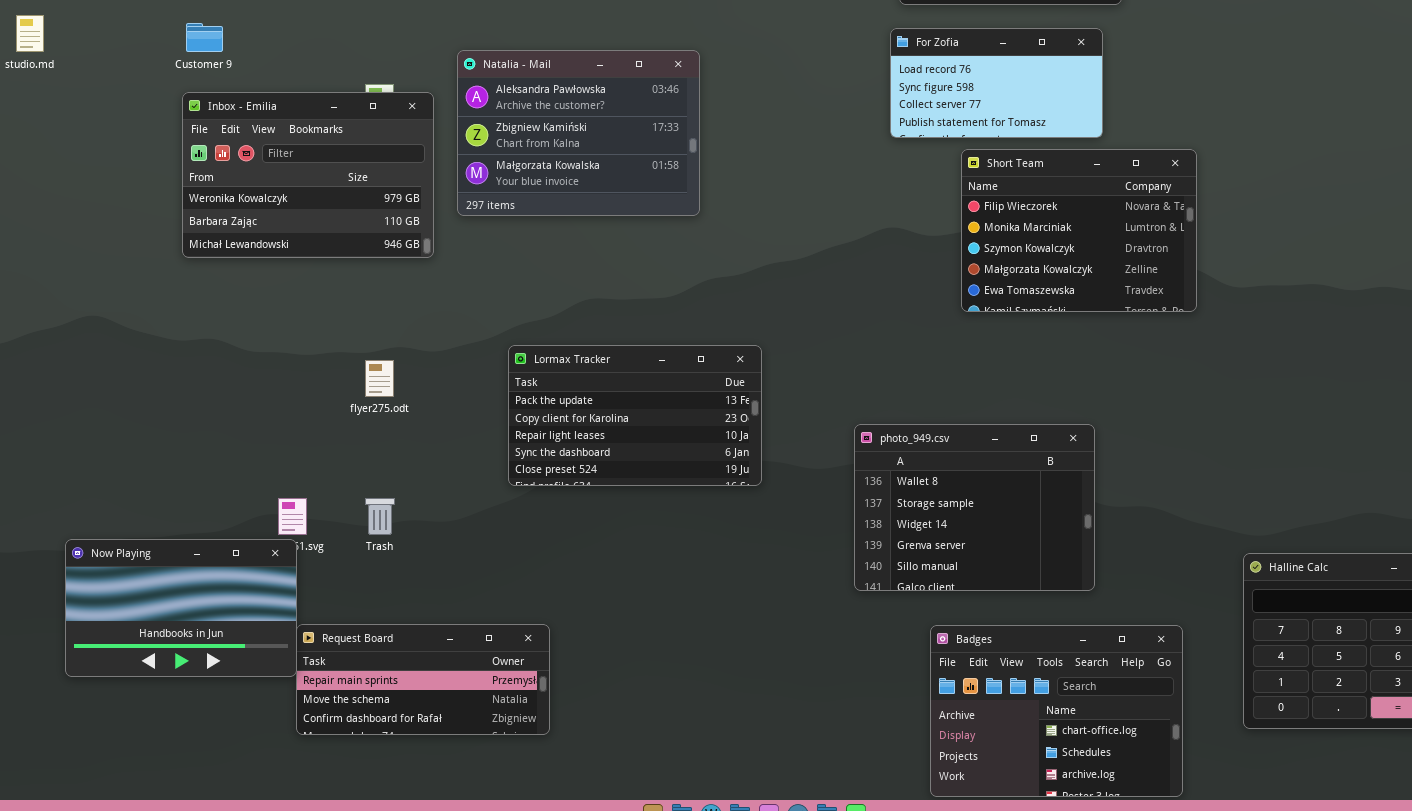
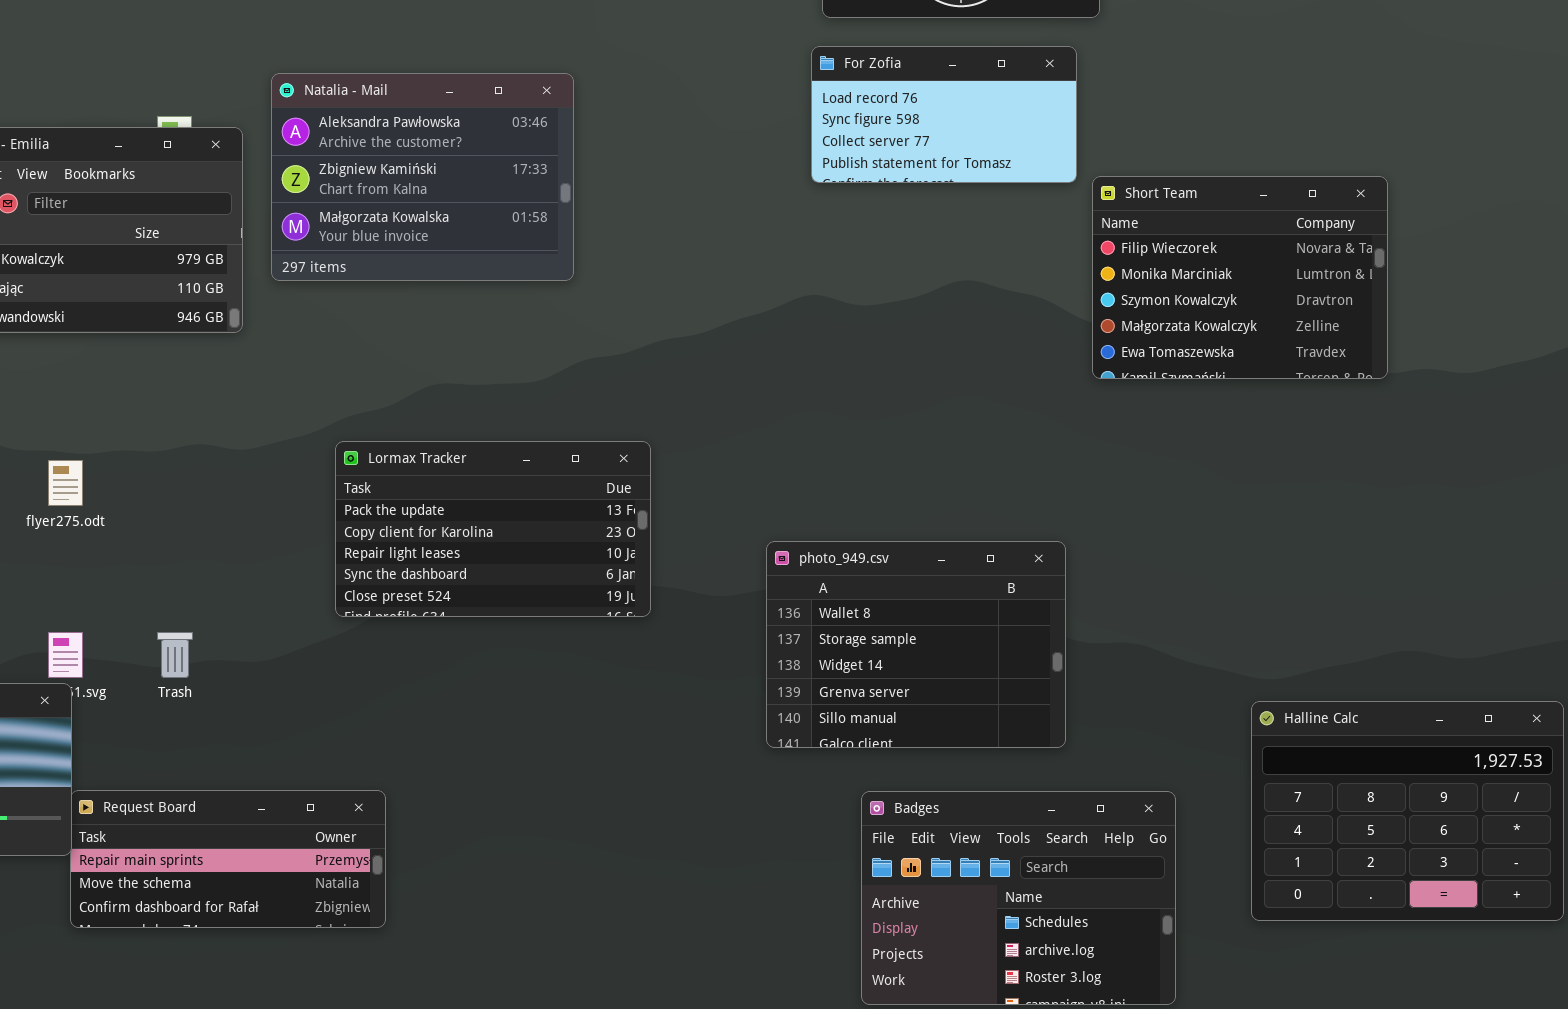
Short Team: [961,149,1197,312] -> [1092,176,1388,379], moved
flyer275.odt: [365,360,394,397] -> [48,460,83,506], moved
Badges: [930,625,1183,797] -> [861,791,1176,1005], scrolled down 1 row

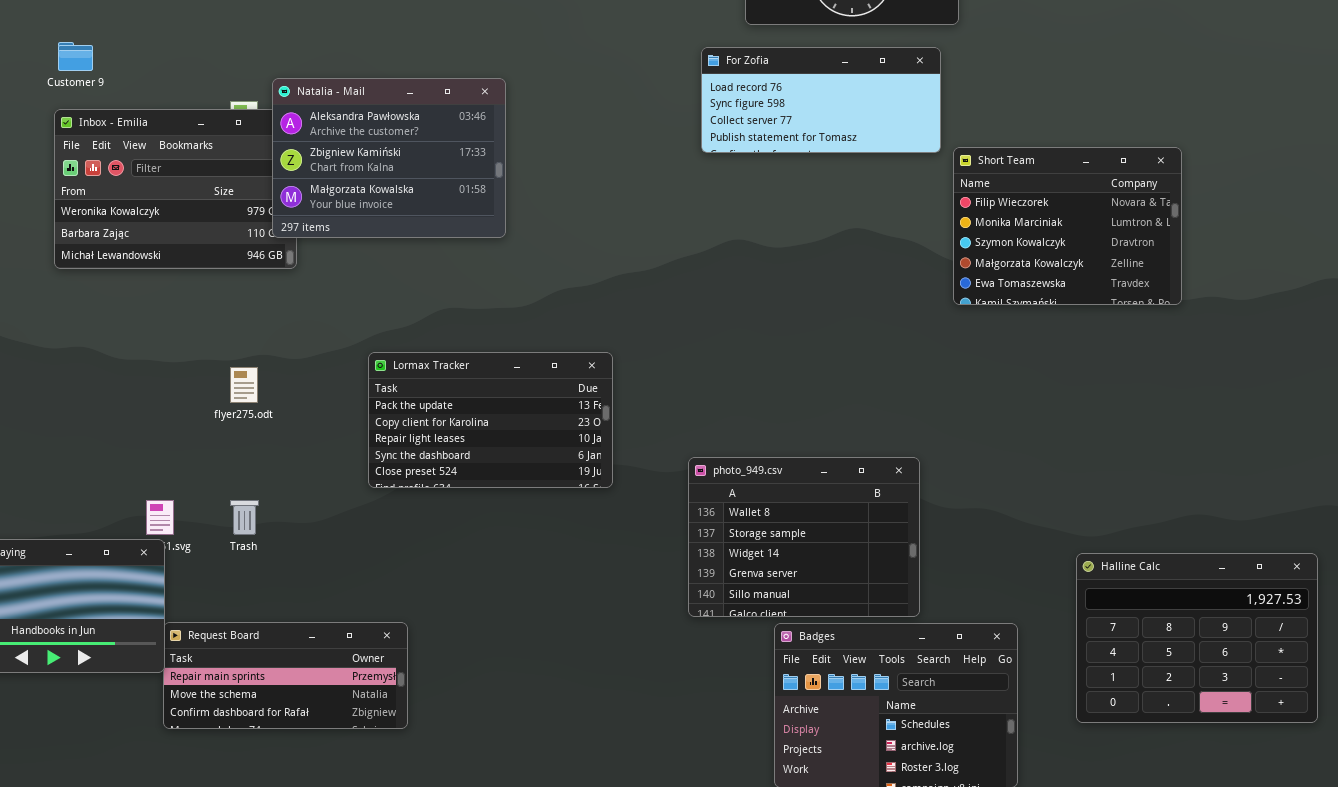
For Zofia: [811,46,1077,183] -> [701,47,941,153], resized
Natalia - Mail: [271,73,574,281] -> [272,78,506,238], moved
flyer275.odt: [48,460,83,506] -> [230,367,258,403], moved
photo_949.csv: [766,541,1066,748] -> [688,457,920,617], moved

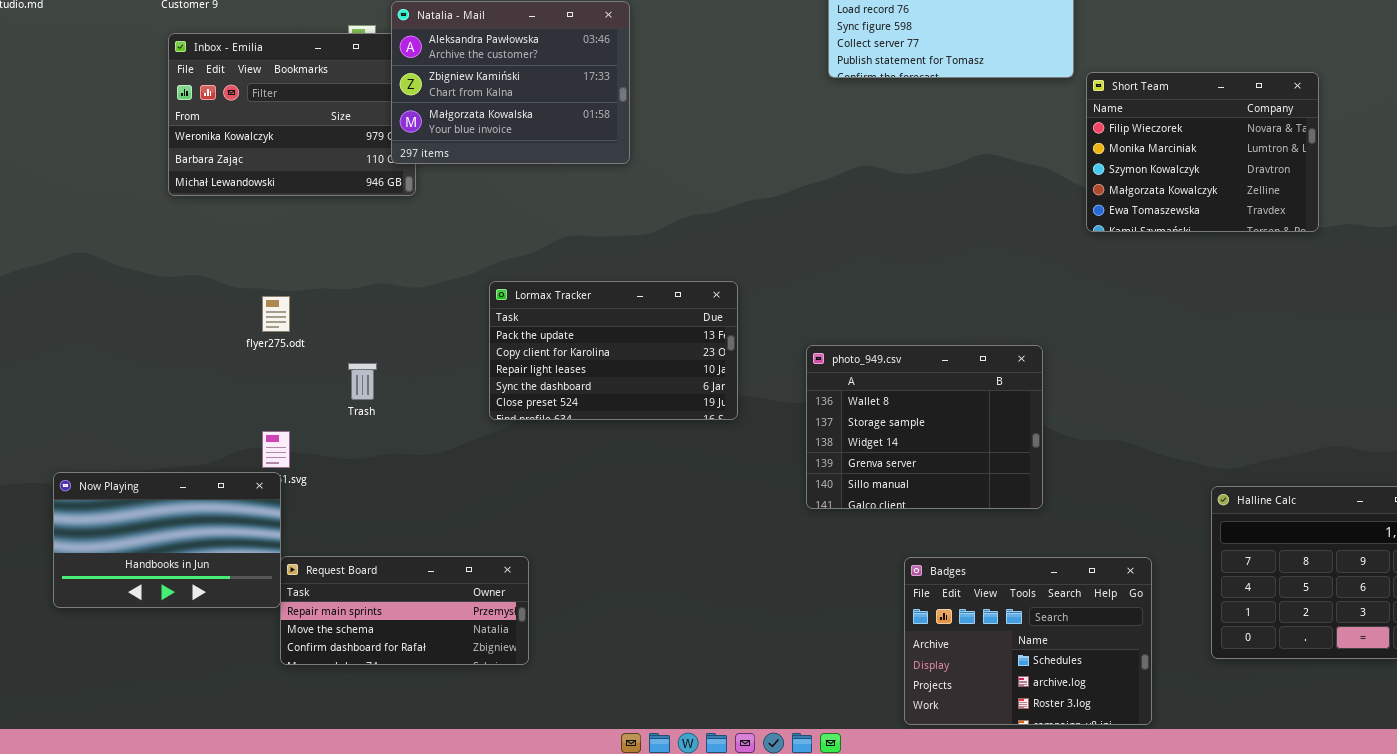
flyer275.odt: [230,367,258,403] -> [262,296,290,332], moved
photo_949.csv: [688,457,920,617] -> [806,345,1043,509], moved
Trash: [230,500,259,535] -> [348,363,377,400], moved

